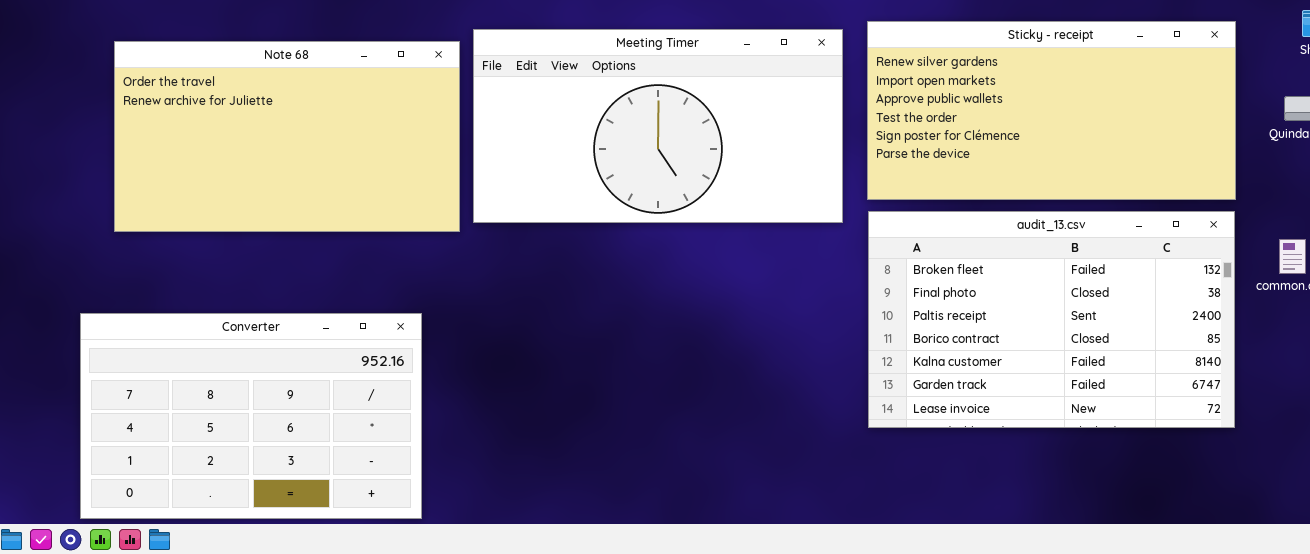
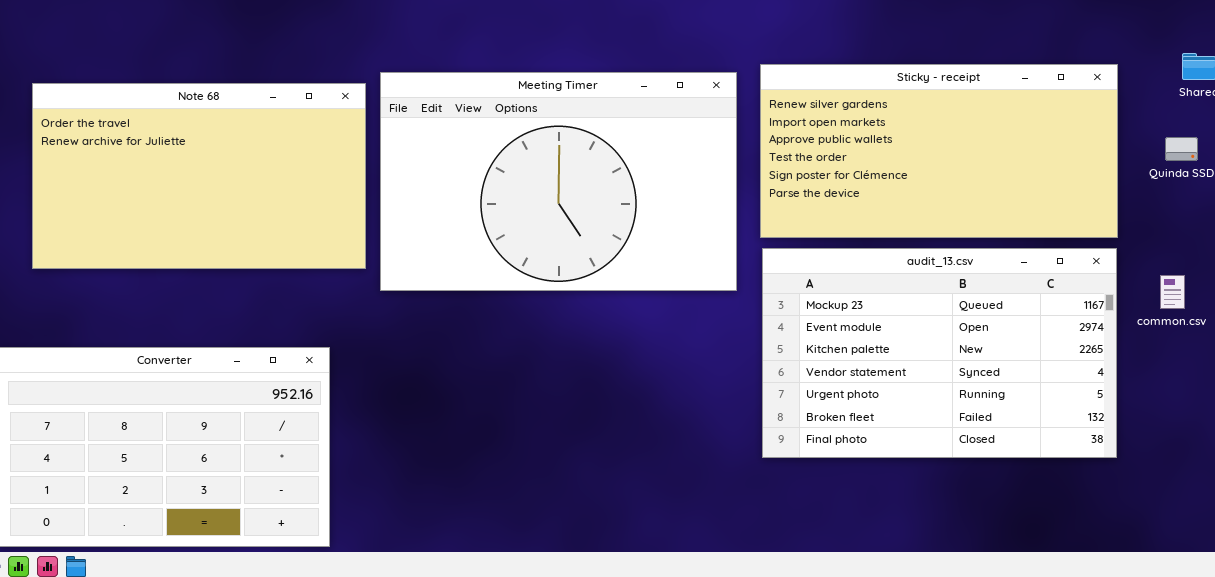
Meeting Timer: [473,29,843,223] -> [380,72,737,291], resized
audit_13.csv: [868,211,1235,428] -> [762,248,1117,458], scrolled up 5 rows

